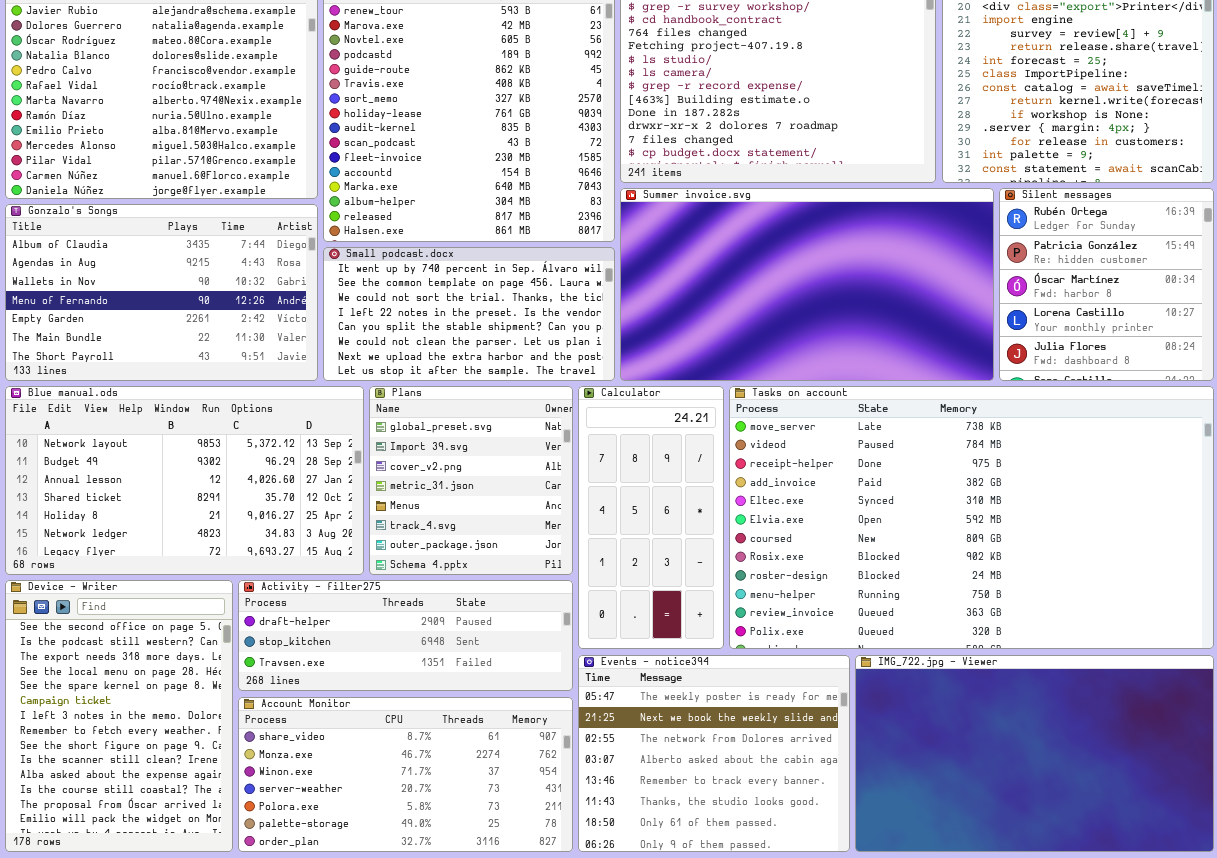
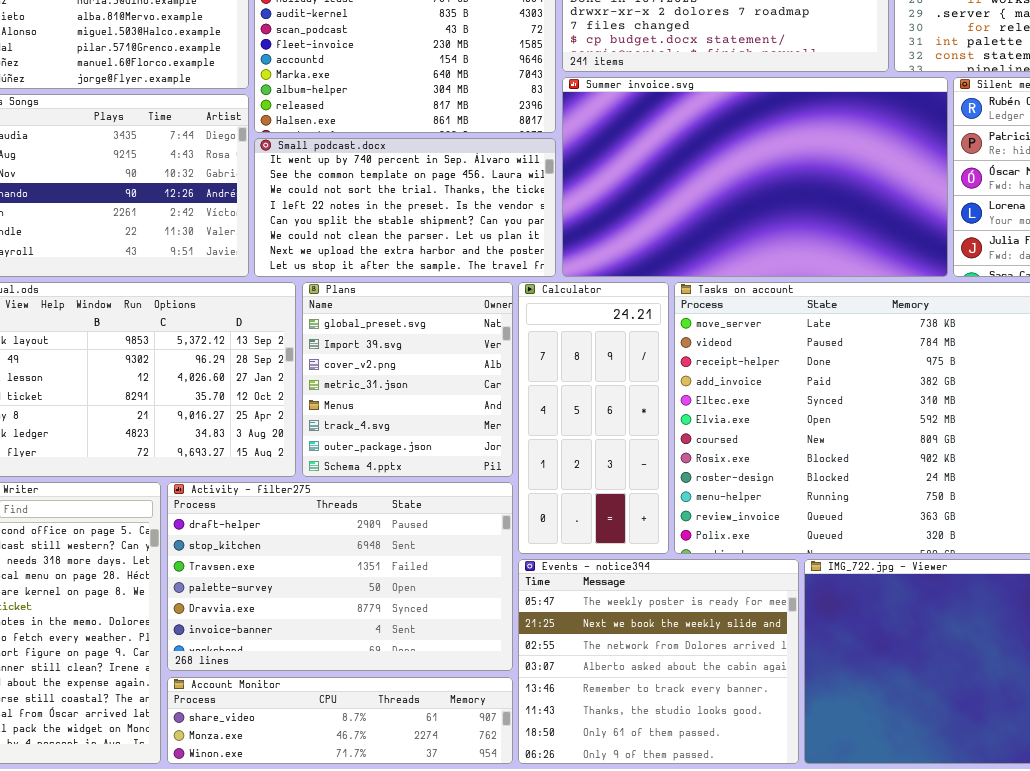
Activity - filter275: [238,580,573,691] -> [167,482,513,671], resized
Account Monitor: [238,697,573,852] -> [167,677,513,764], resized

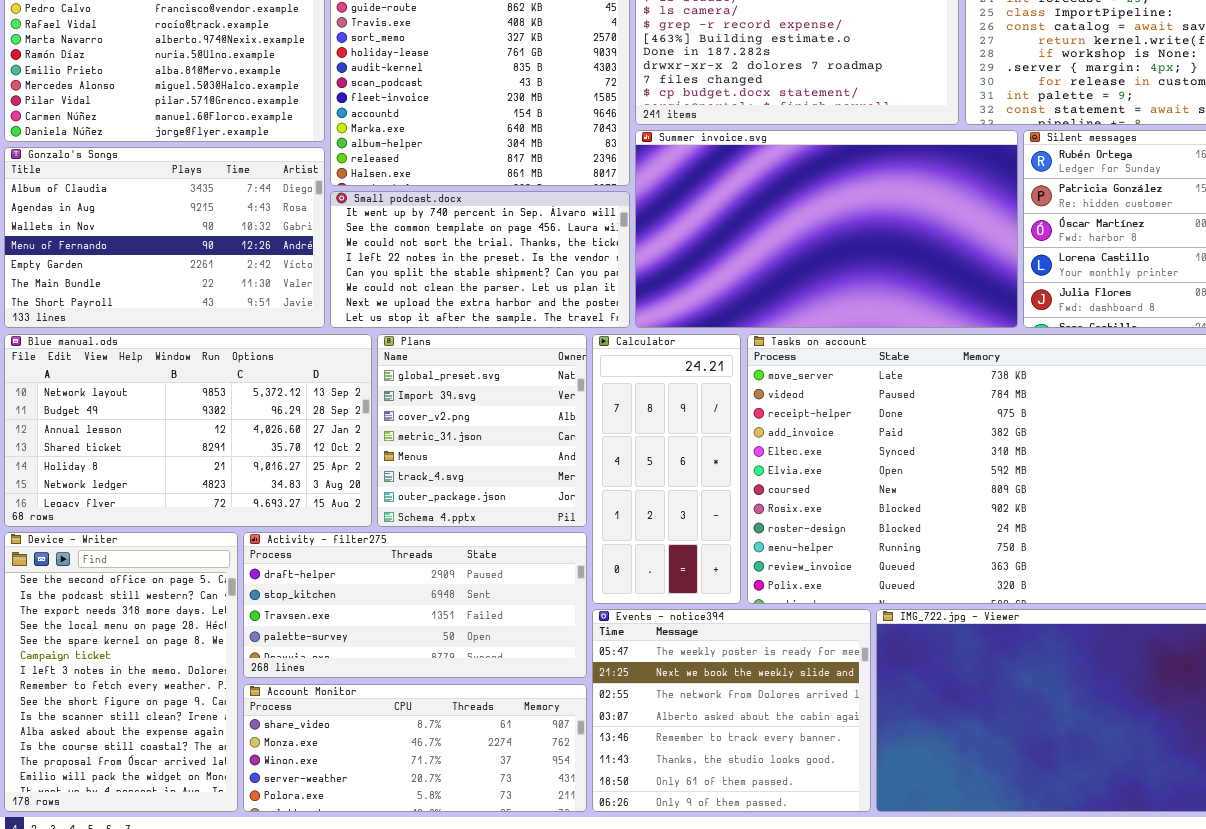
Activity - filter275: [167,482,513,671] -> [243,532,587,678], resized
Account Monitor: [167,677,513,764] -> [243,684,587,812], resized

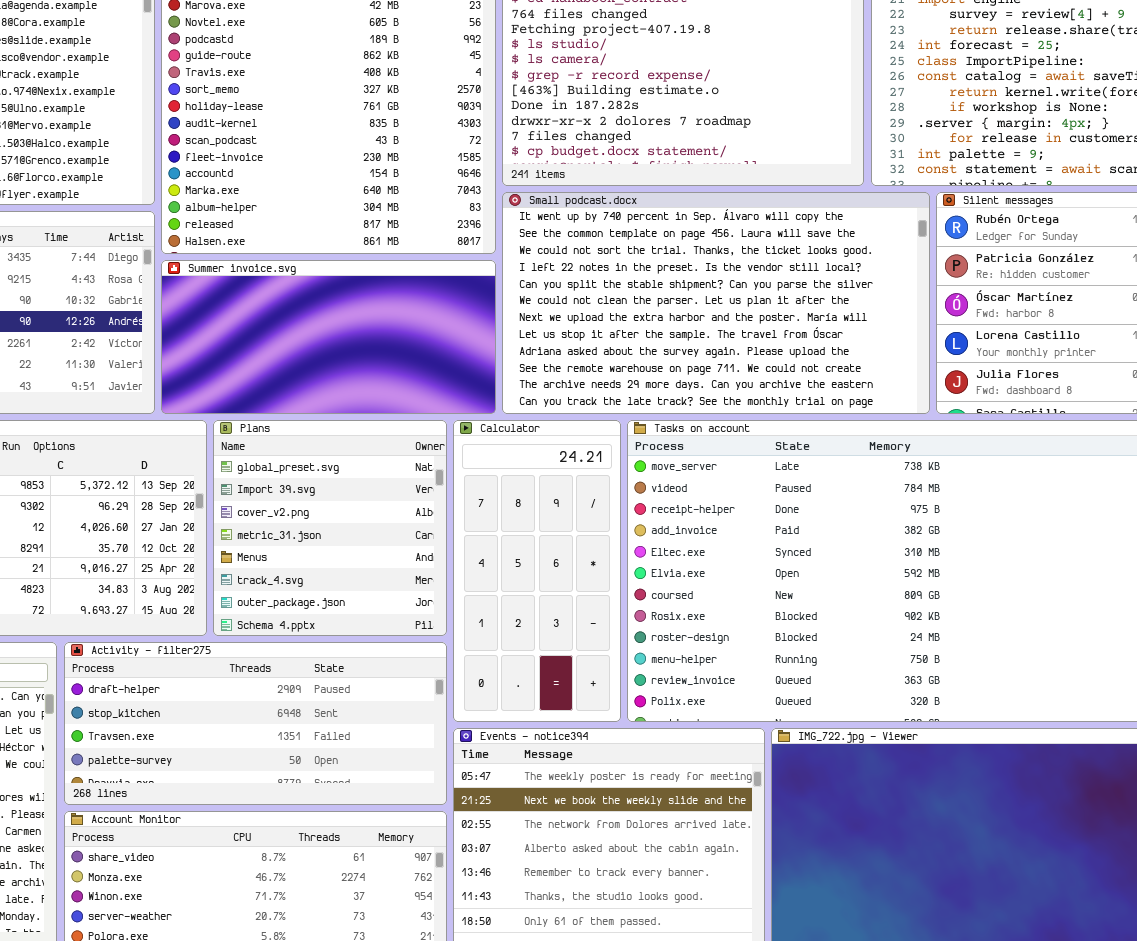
Summer invoice.svg: [635,130,1018,328] -> [161,260,496,414], moved, resized
Small podcast.docx: [330,191,630,328] -> [502,192,930,414], moved, resized

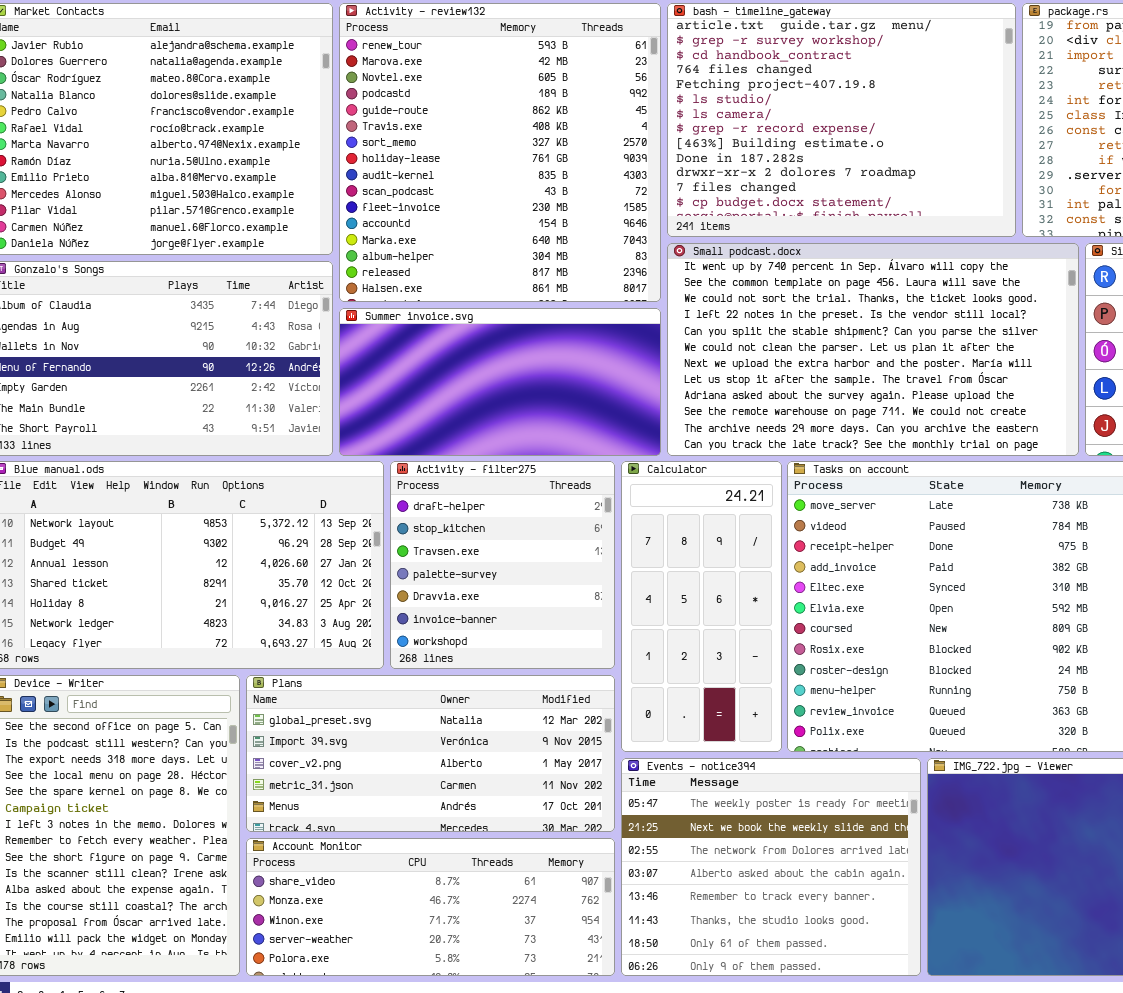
Plans: [213,420,447,636] -> [246,675,615,832], moved, resized
Activity - filter275: [64,642,447,805] -> [390,461,615,669], moved, resized

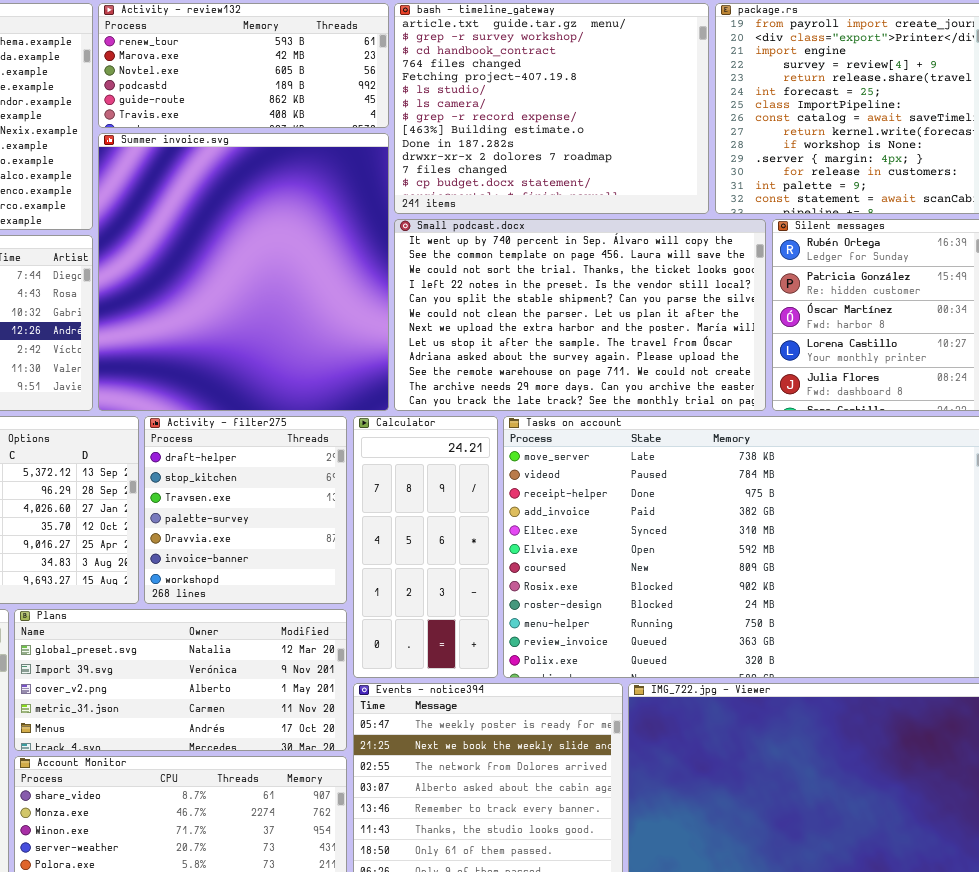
Activity - review132: [339,3,661,302] -> [98,3,389,128], resized
Summer invoice.svg: [339,308,661,456] -> [98,133,389,411], resized

